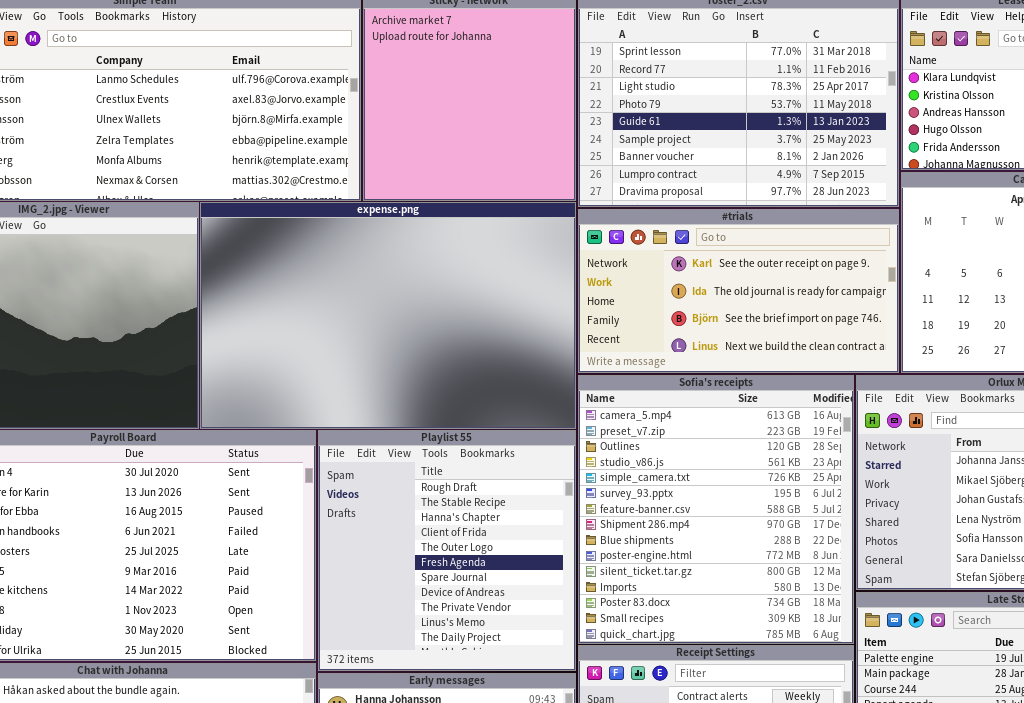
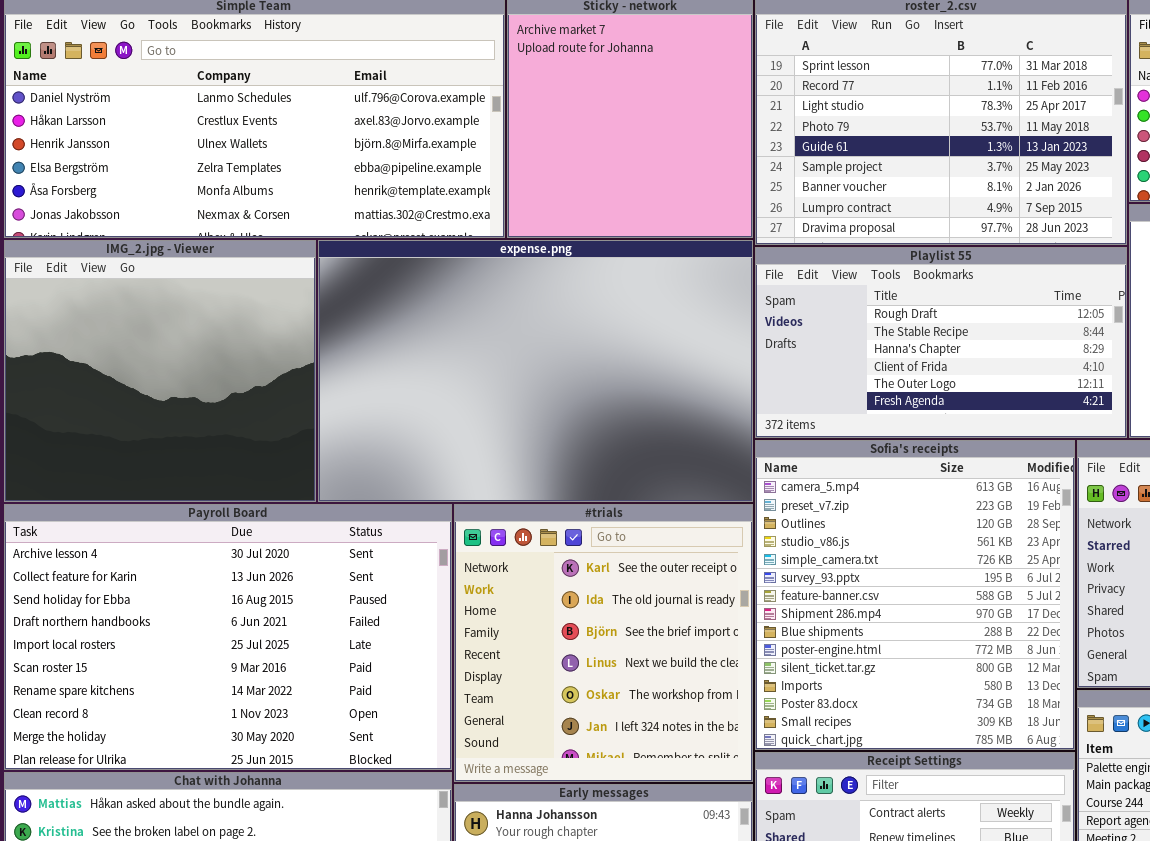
#trials: [578,209,899,373] -> [454,504,753,782], moved, resized
Playlist 55: [318,430,576,671] -> [755,247,1127,438], moved, resized

